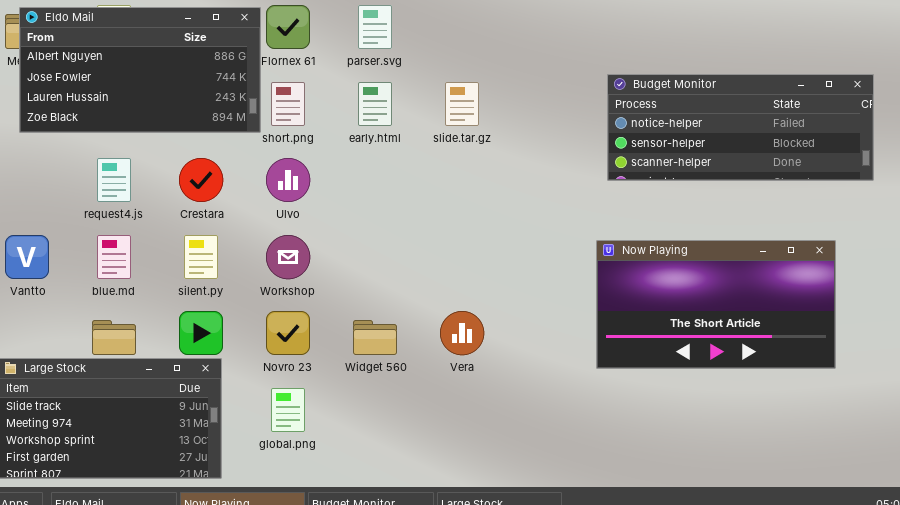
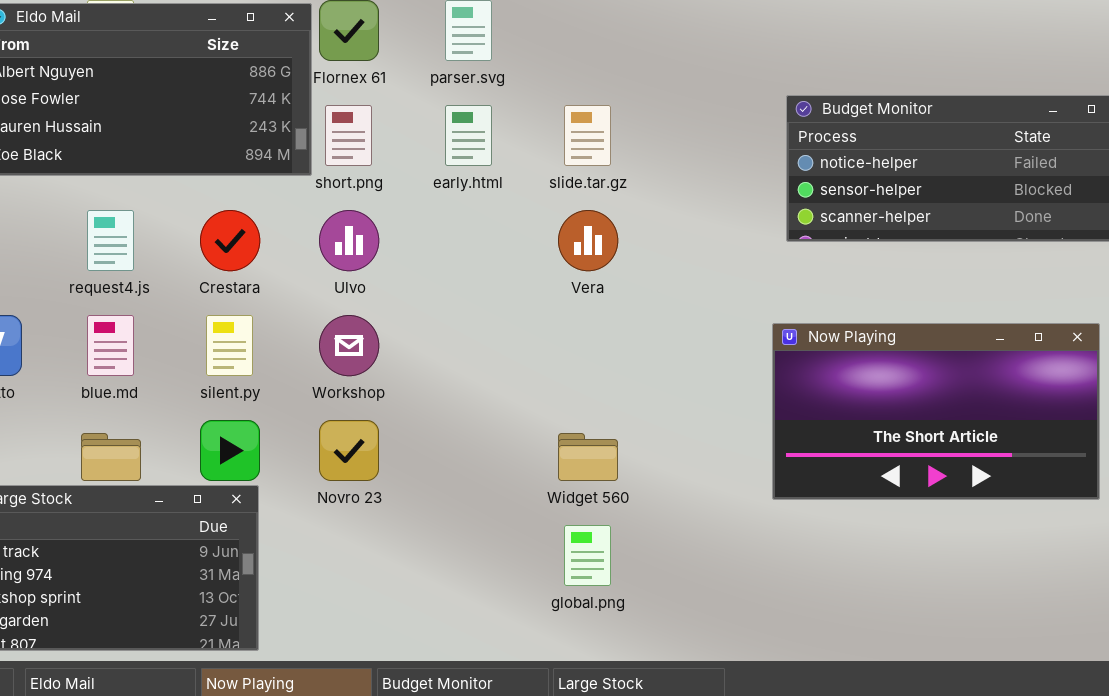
Vera: [440,311,484,355] -> [558,210,618,271], moved
Widget 560: [353,320,397,355] -> [558,433,618,481], moved
global.png: [271,388,305,432] -> [564,525,611,586], moved

